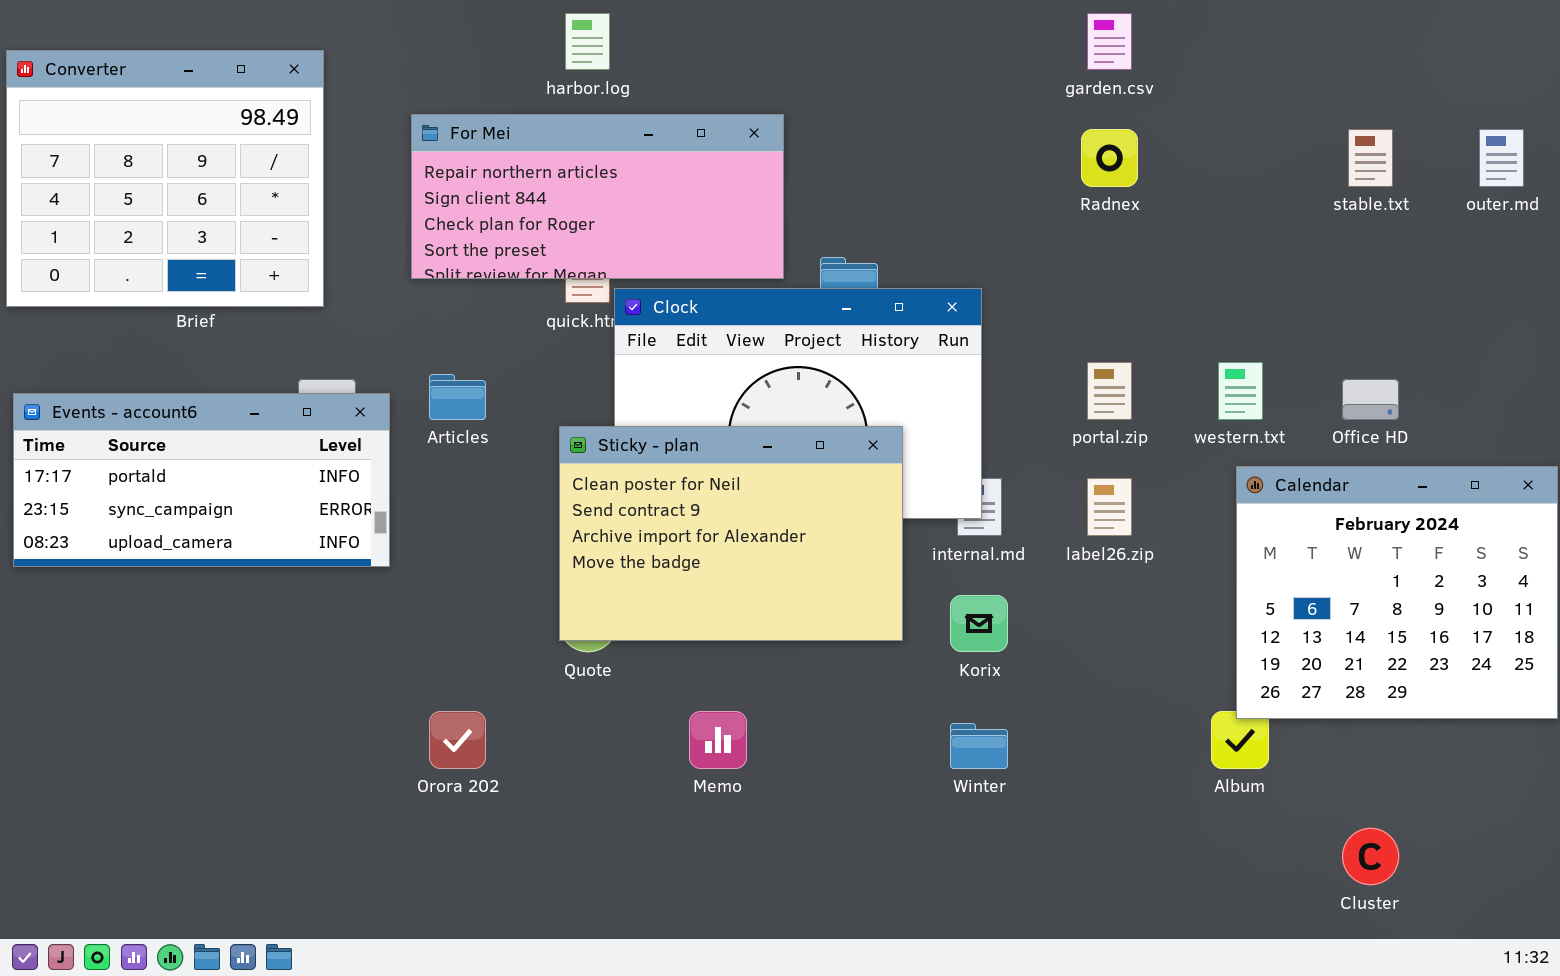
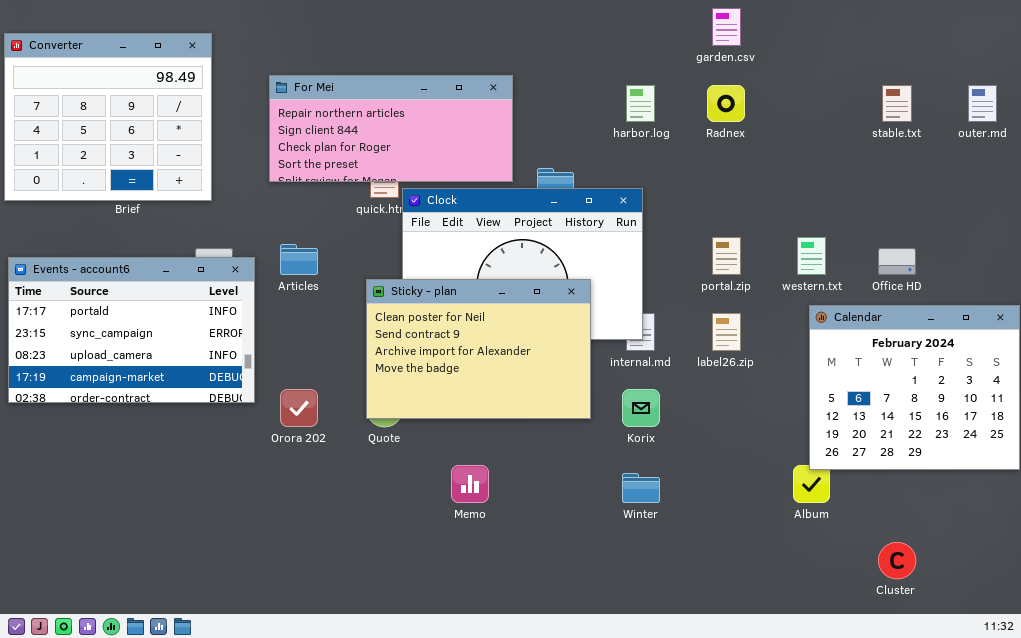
harbor.log: [565,13,610,70] -> [626,85,655,122], moved
Events - account6: [13,393,390,567] -> [8,257,255,403], resized
Orora 202: [429,711,486,769] -> [280,389,318,427], moved

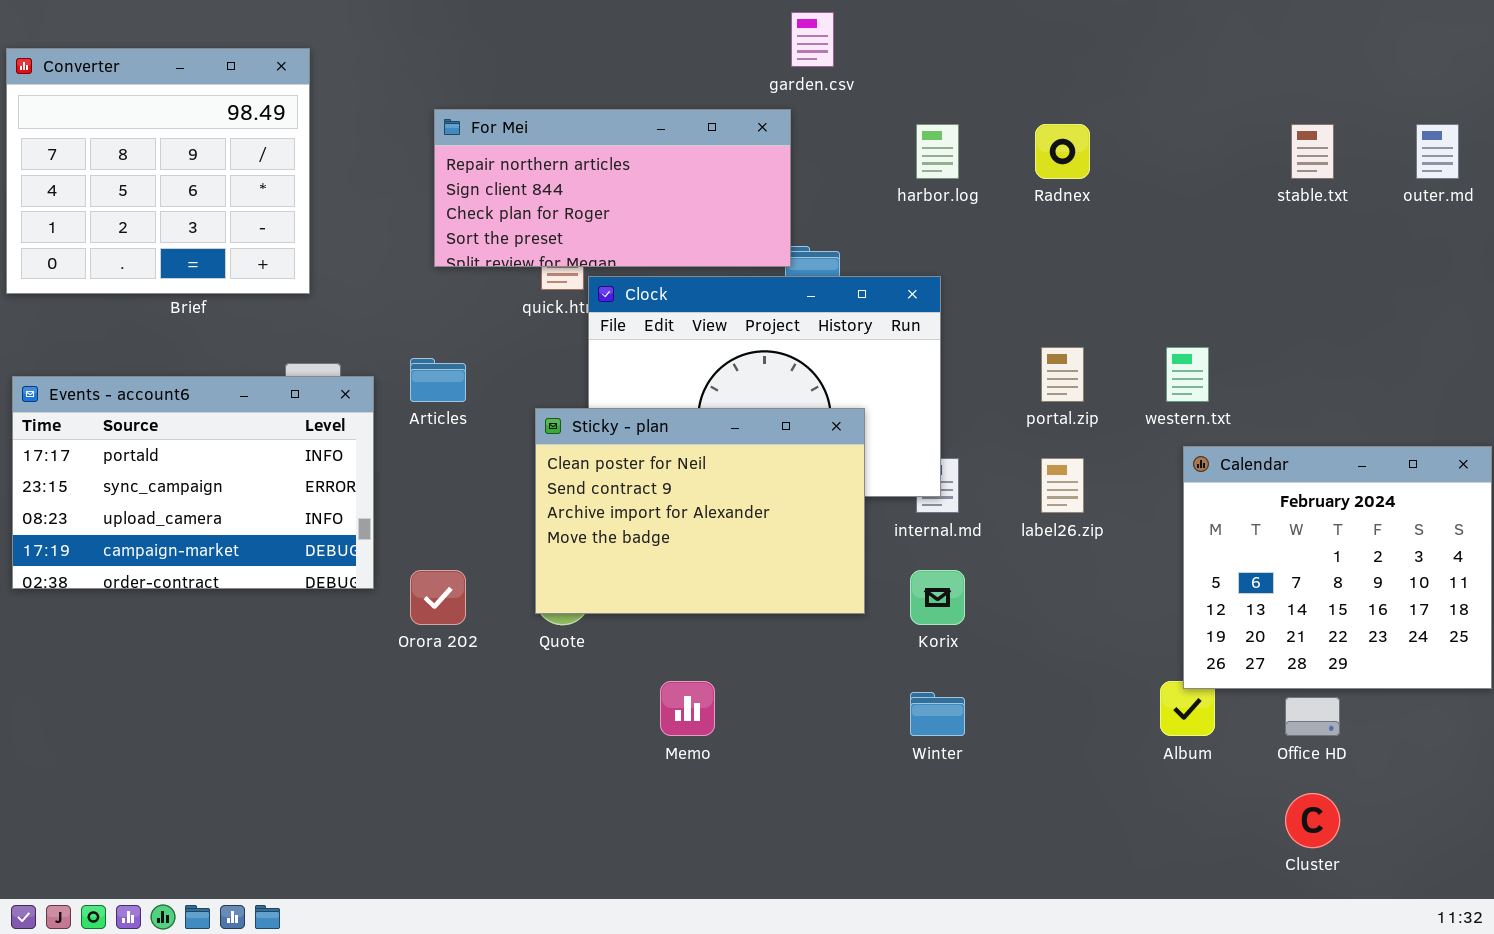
garden.csv: [712,8,741,46] -> [791,12,834,67], moved
For Mei: [269,75,513,182] -> [434,109,791,267], moved
Office HD: [878,248,916,275] -> [1285,697,1340,736], moved

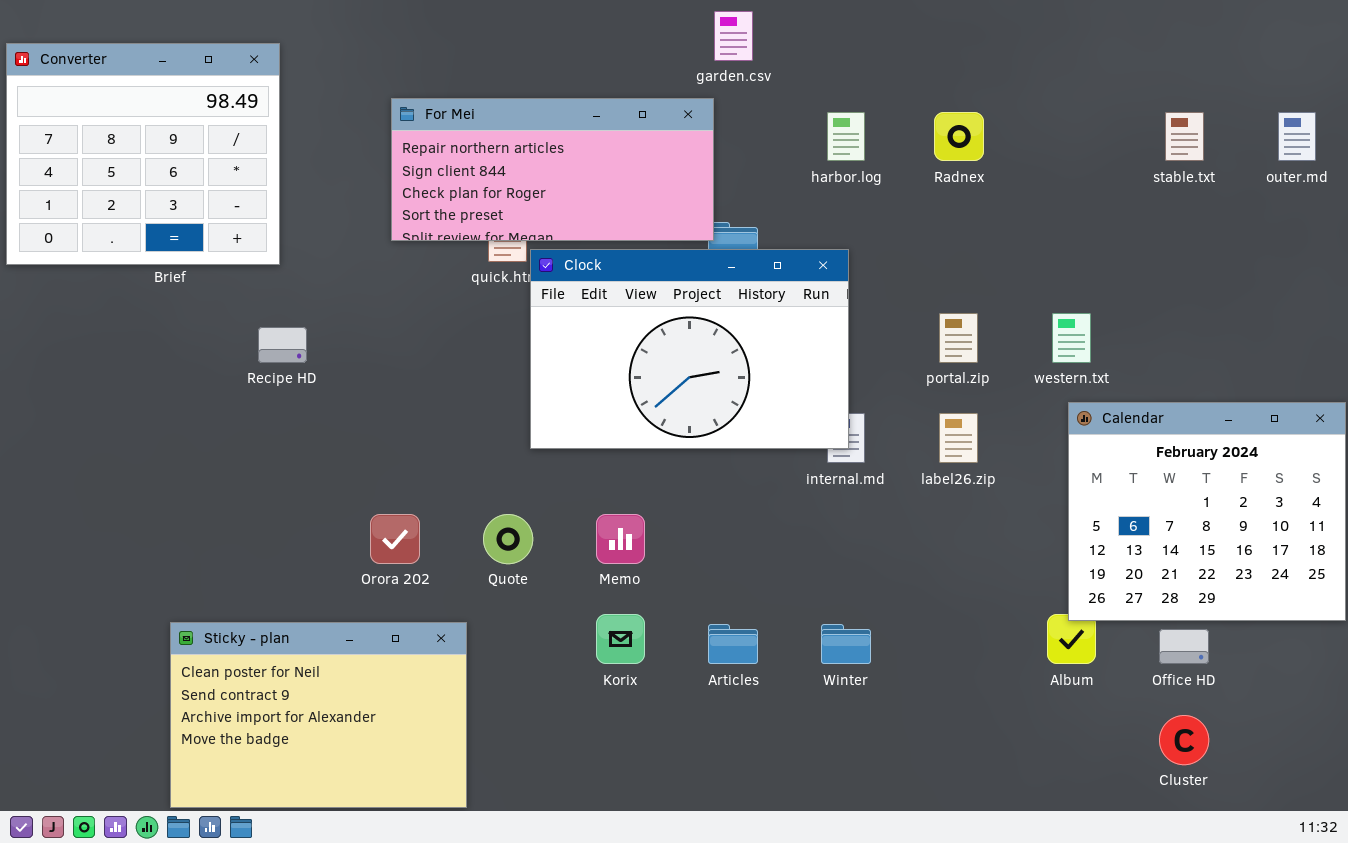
Articles: [410,358,466,402] -> [708,624,758,664], moved
Events - account6: [12,376,374,589] -> none, closed
Sticky - plan: [535,408,865,614] -> [170,622,467,808], moved
Korix: [910,570,965,625] -> [596,614,645,664], moved
Memo: [660,681,715,736] -> [596,514,645,564], moved

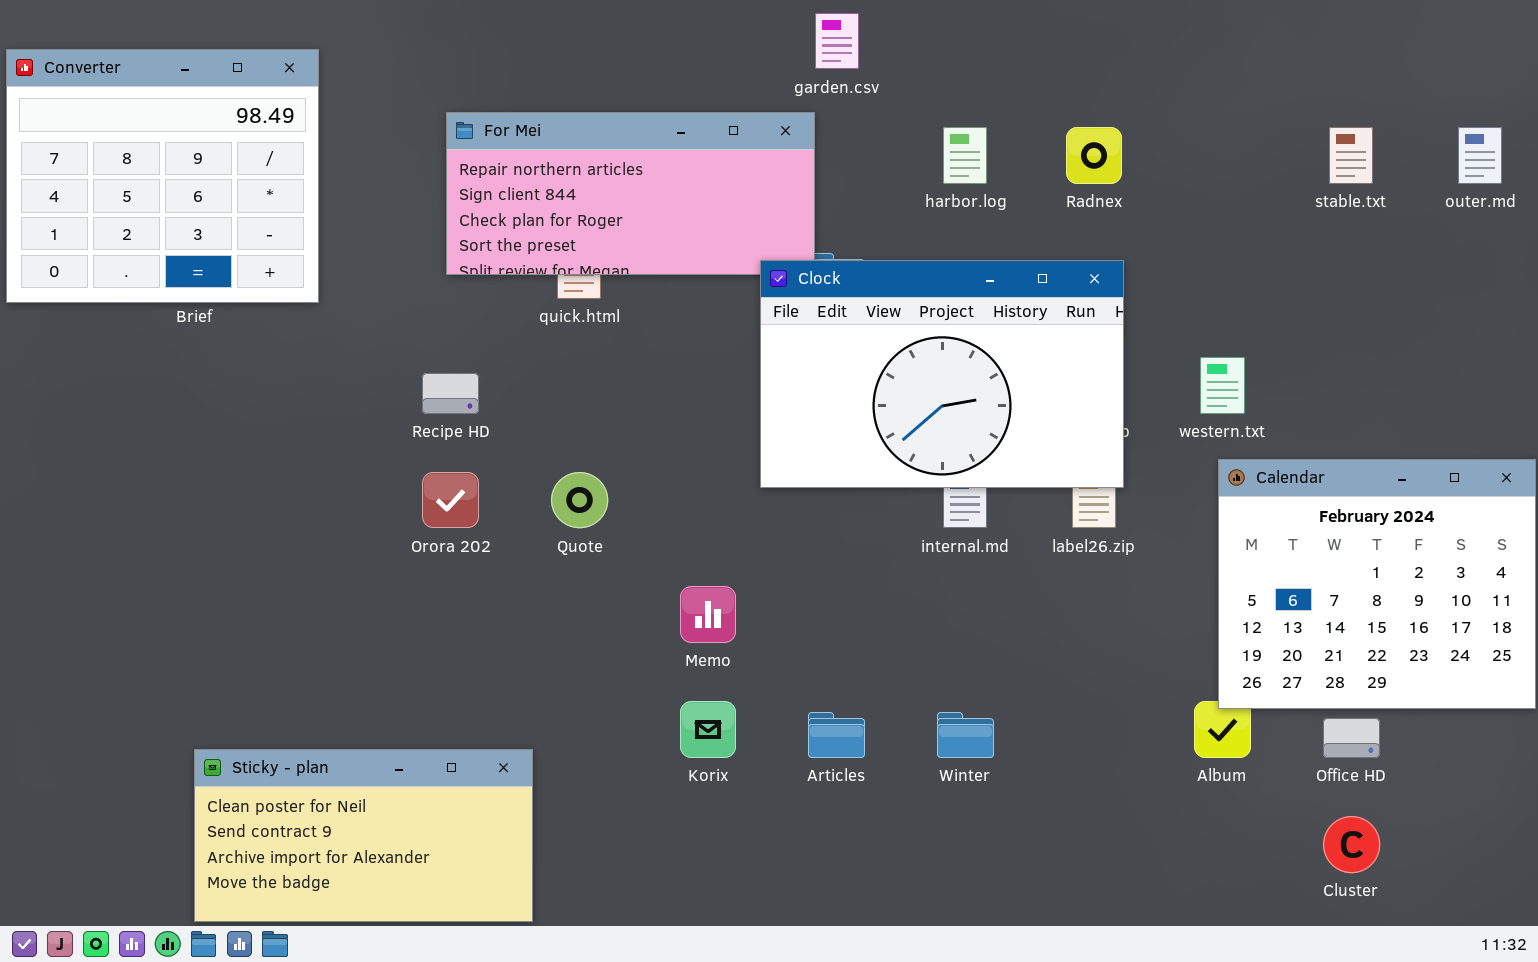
Clock: [530,249,849,449] -> [760,260,1124,488], moved
Recipe HD: [258,327,307,363] -> [422,373,479,414], moved
Orora 202: [370,514,420,564] -> [422,472,479,528], moved
Quote: [483,514,533,564] -> [551,472,608,528], moved
Sticky - plan: [170,622,467,808] -> [194,749,533,922], resized

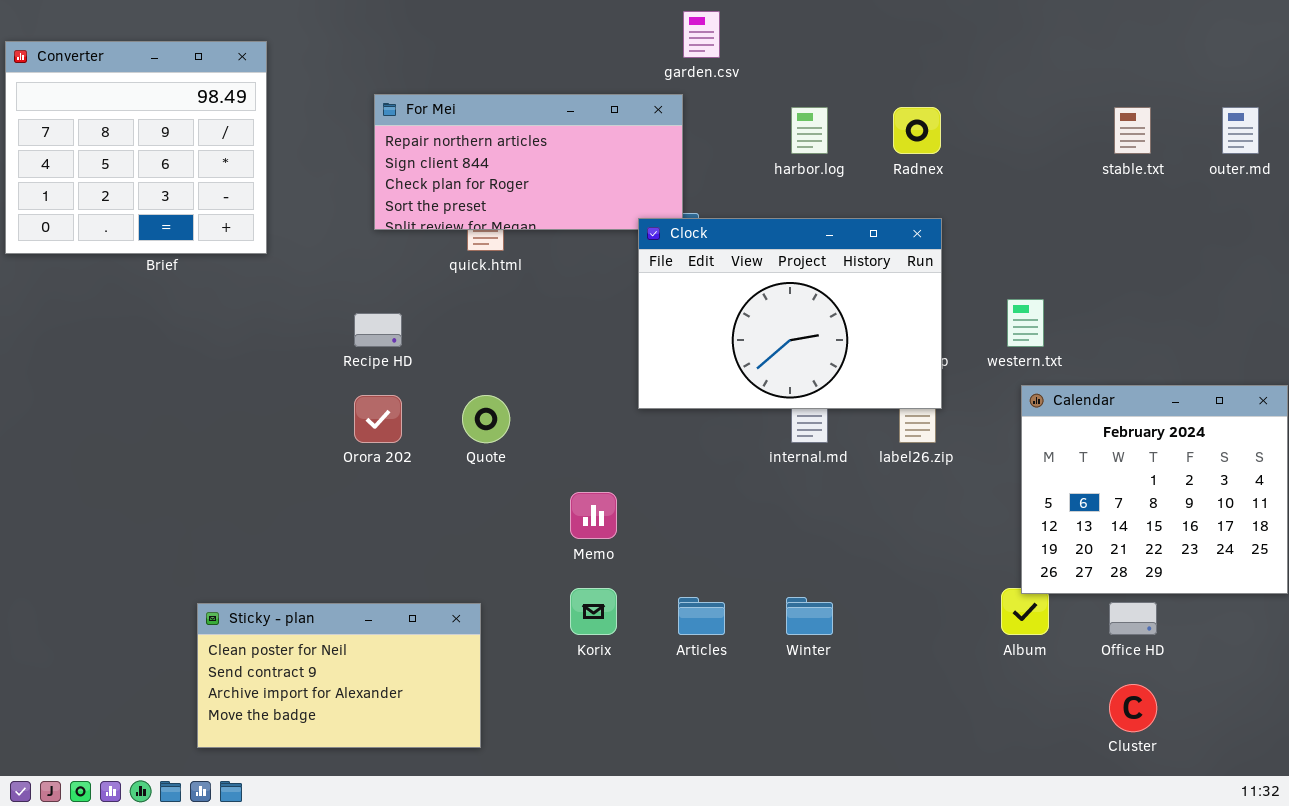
Sticky - plan: [194,749,533,922] -> [197,603,481,748], moved

